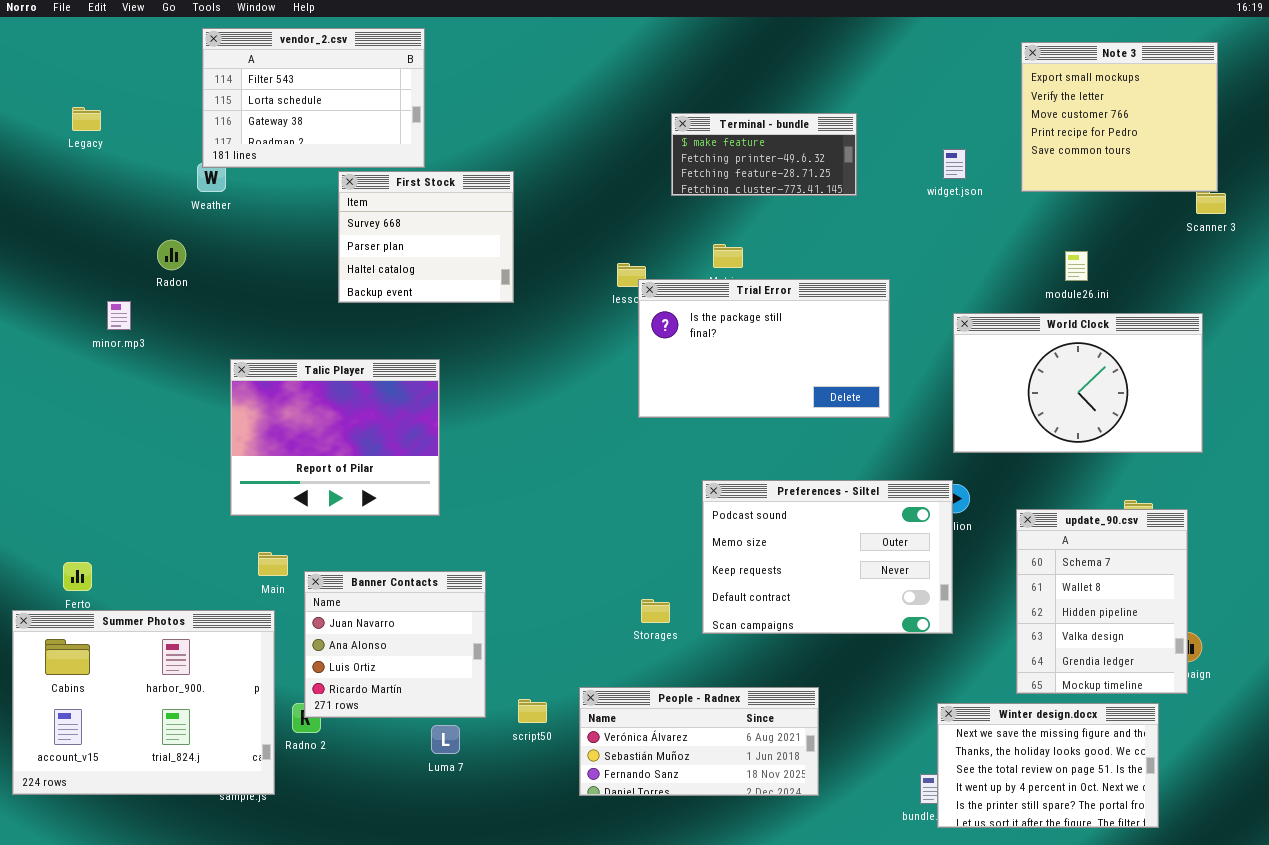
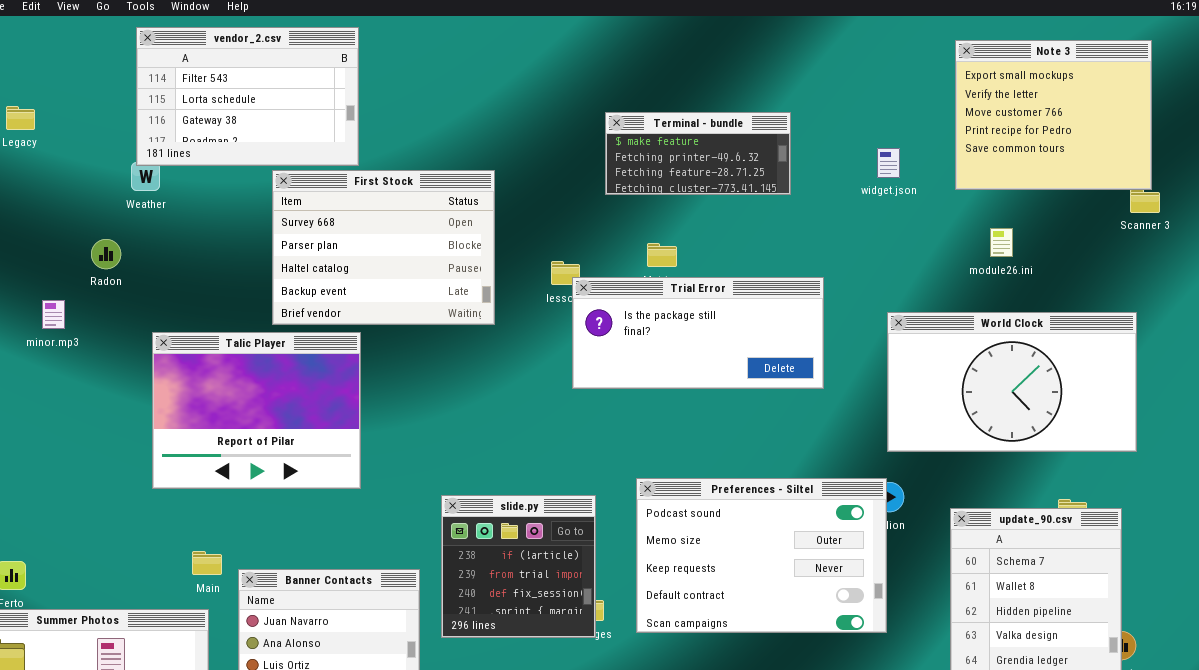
First Stock: [338,171,514,303] -> [272,170,495,325], resized
module26.ini: [1065,251,1088,281] -> [990,228,1013,257], moved
Trial Error: [638,279,890,418] -> [572,277,824,389], resized
Talic Player: [230,359,440,516] -> [152,332,361,489], moved
slide.py: none -> [441,495,596,638], opened

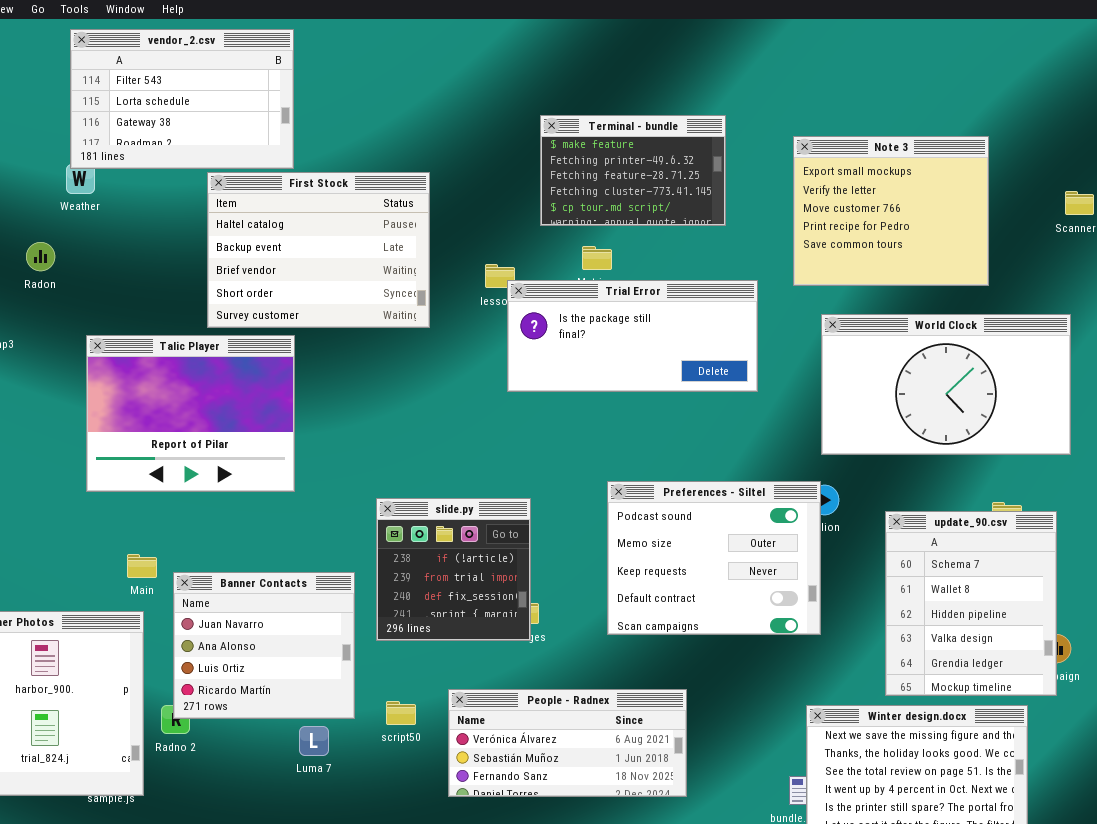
Note 3: [955,40,1152,190] -> [793,136,989,286], moved
Terminal - bundle: [605,112,791,195] -> [540,115,726,226], resized
First Stock: [272,170,495,325] -> [207,172,430,328], scrolled down 2 rows
Preferences - Siltel: [636,478,887,633] -> [607,481,821,635], resized

